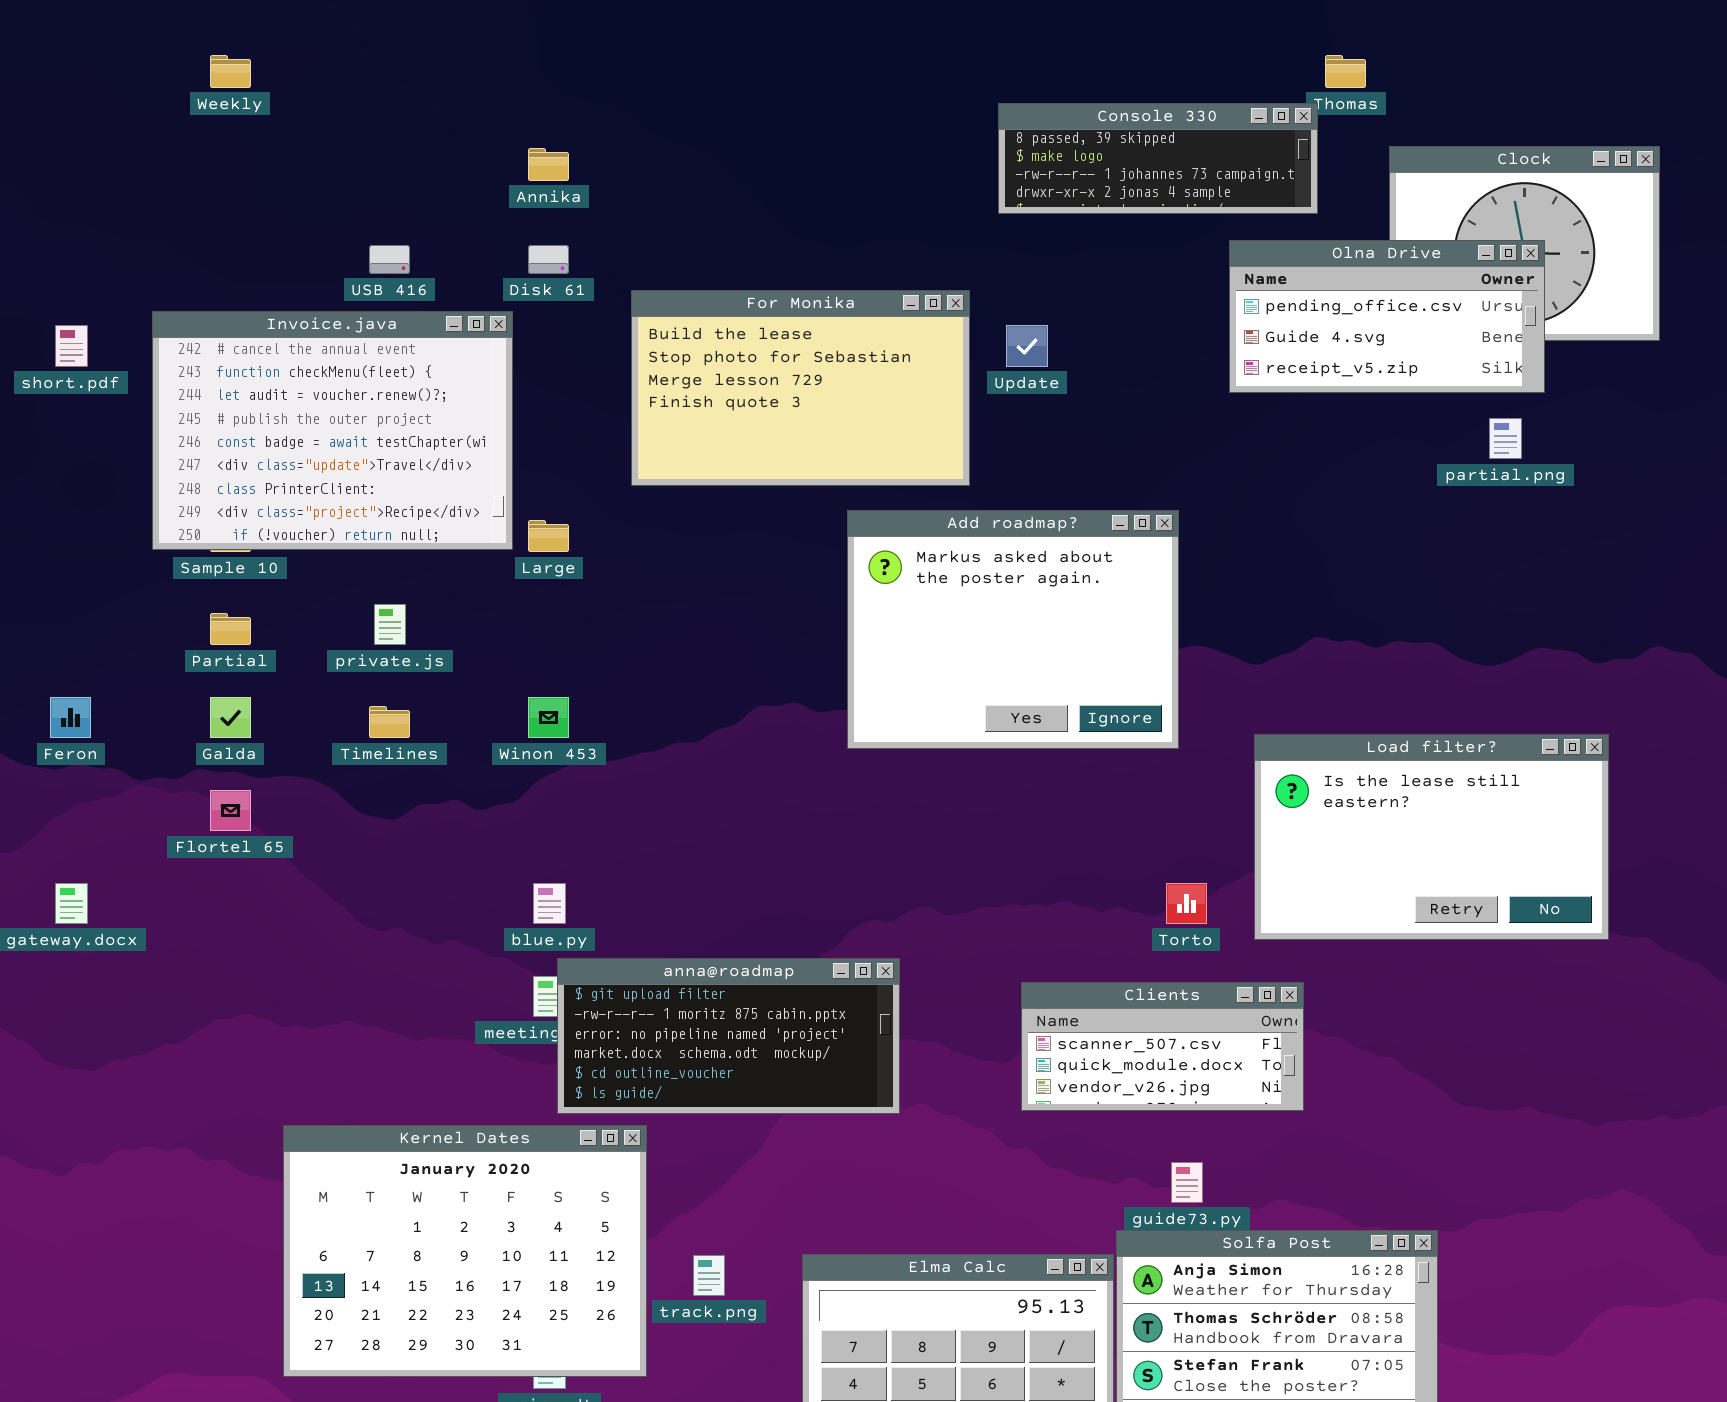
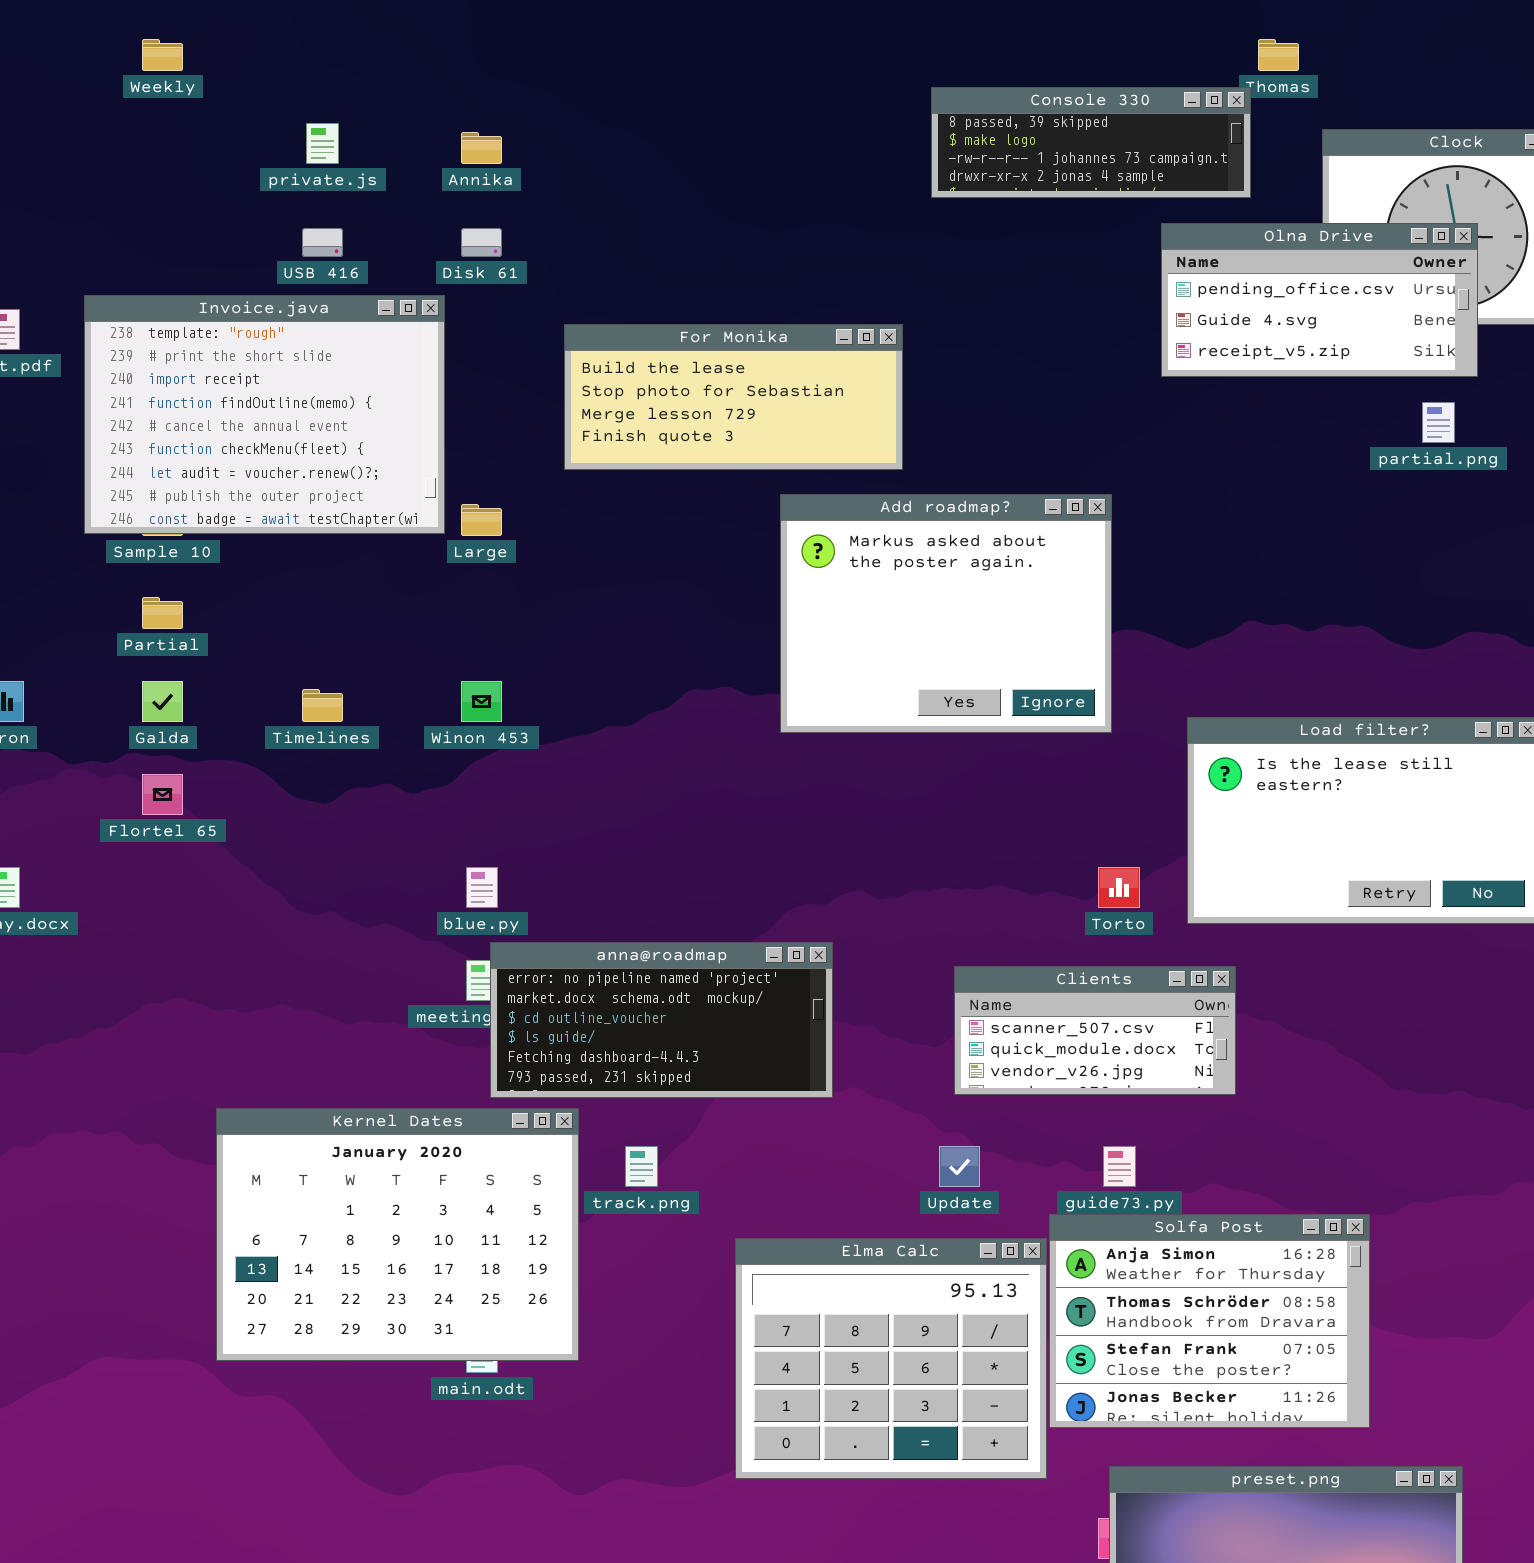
For Monika: [631,290,970,486] -> [564,324,903,470], resized
Invoice.java: [152,311,513,550] -> [84,295,445,534], scrolled up 4 rows
Update: [1006,325,1048,367] -> [939,1146,980,1187], moved
private.js: [374,604,406,645] -> [306,123,339,164], moved
anna@roadmap: [557,958,900,1114] -> [490,942,833,1098], scrolled down 2 rows
track.png: [693,1255,725,1296] -> [625,1146,658,1187], moved

